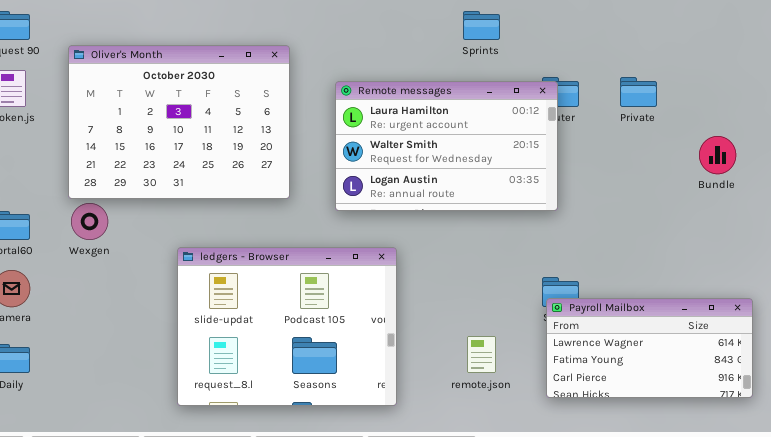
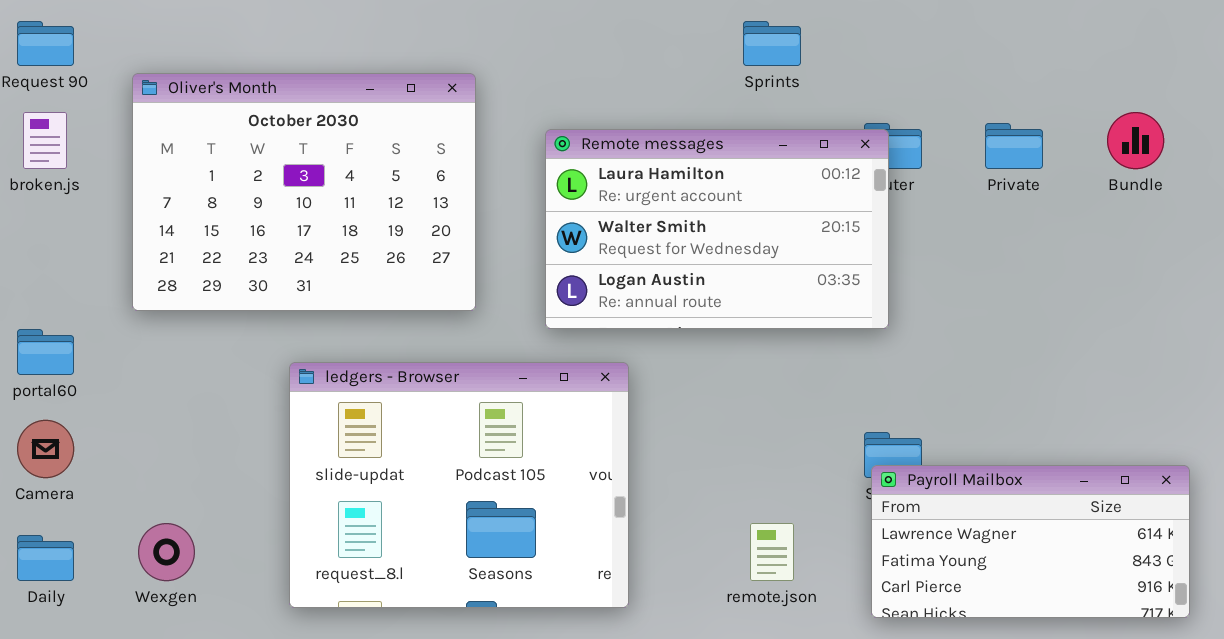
Bundle: [699,136,736,174] -> [1107,112,1164,169], moved
Wexgen: [71,203,108,240] -> [138,523,195,581], moved
ledgers - Browser: [177,247,397,406] -> [289,362,629,608], moved

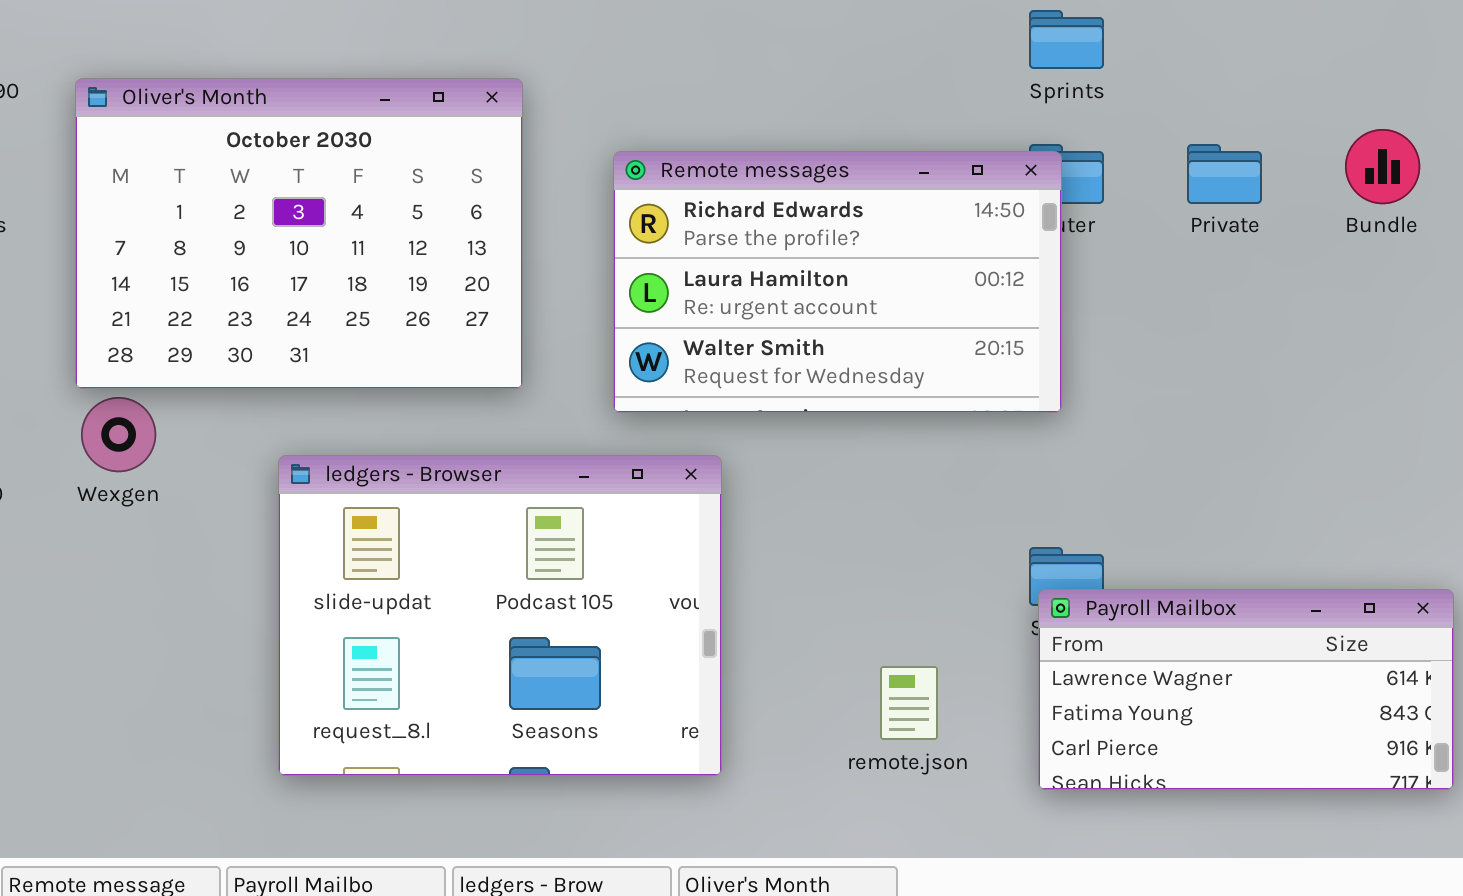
Sprints: [743,21,801,66] -> [1029,10,1104,69], moved
Remote messages: [545,129,889,329] -> [613,151,1062,413], scrolled up 1 row
Wexgen: [138,523,195,581] -> [81,397,156,472], moved

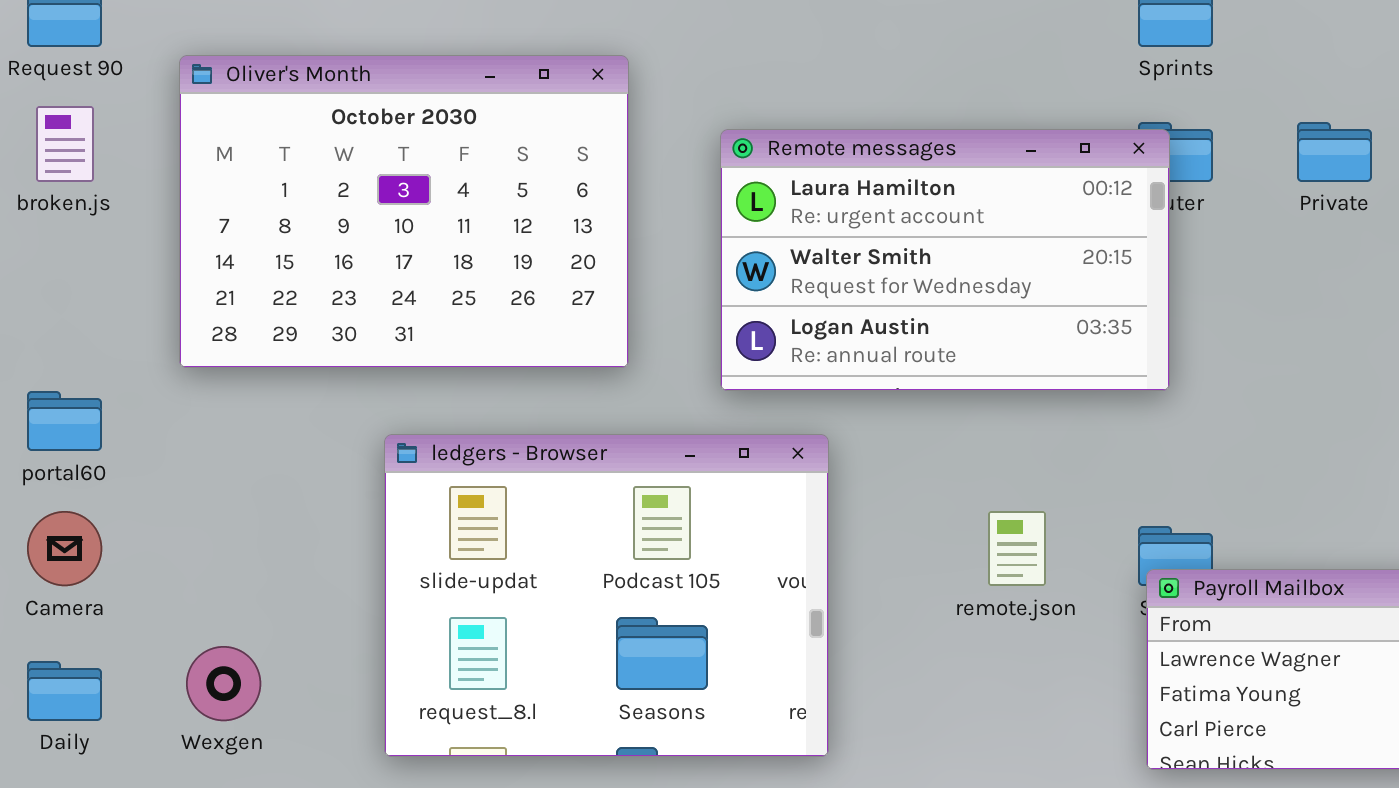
Remote messages: [613,151,1062,413] -> [720,129,1170,391], scrolled down 1 row
Wexgen: [81,397,156,472] -> [186,646,261,721], moved
remote.json: [880,666,938,740] -> [988,511,1046,586], moved

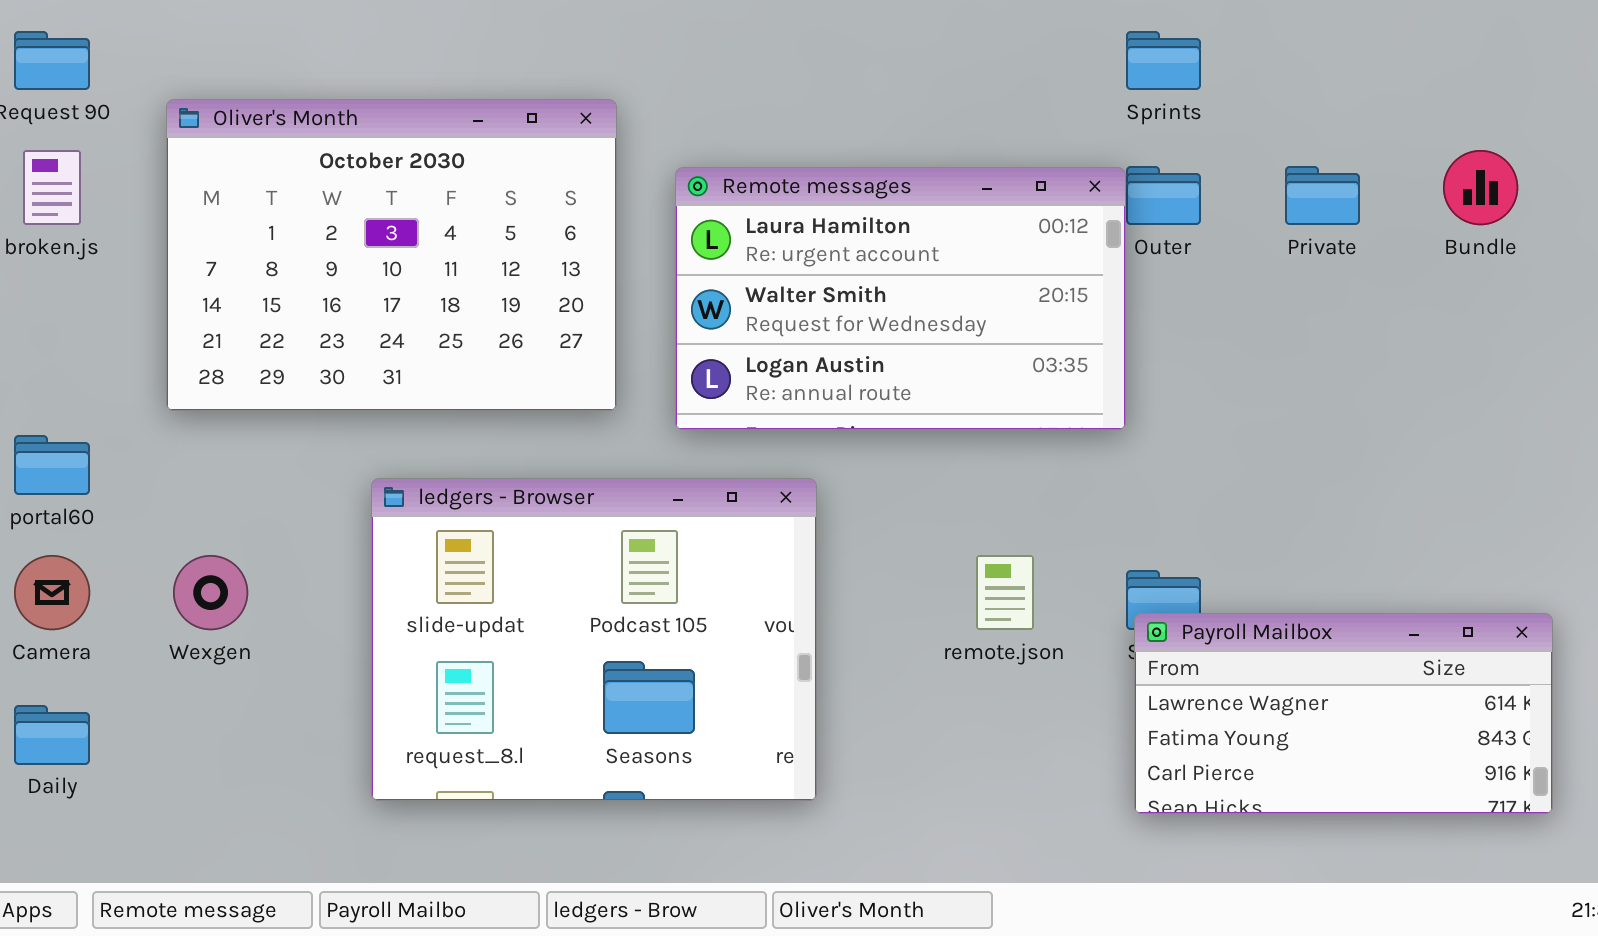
Remote messages: [720,129,1170,391] -> [675,167,1126,430], moved
Wexgen: [186,646,261,721] -> [173,555,248,630], moved

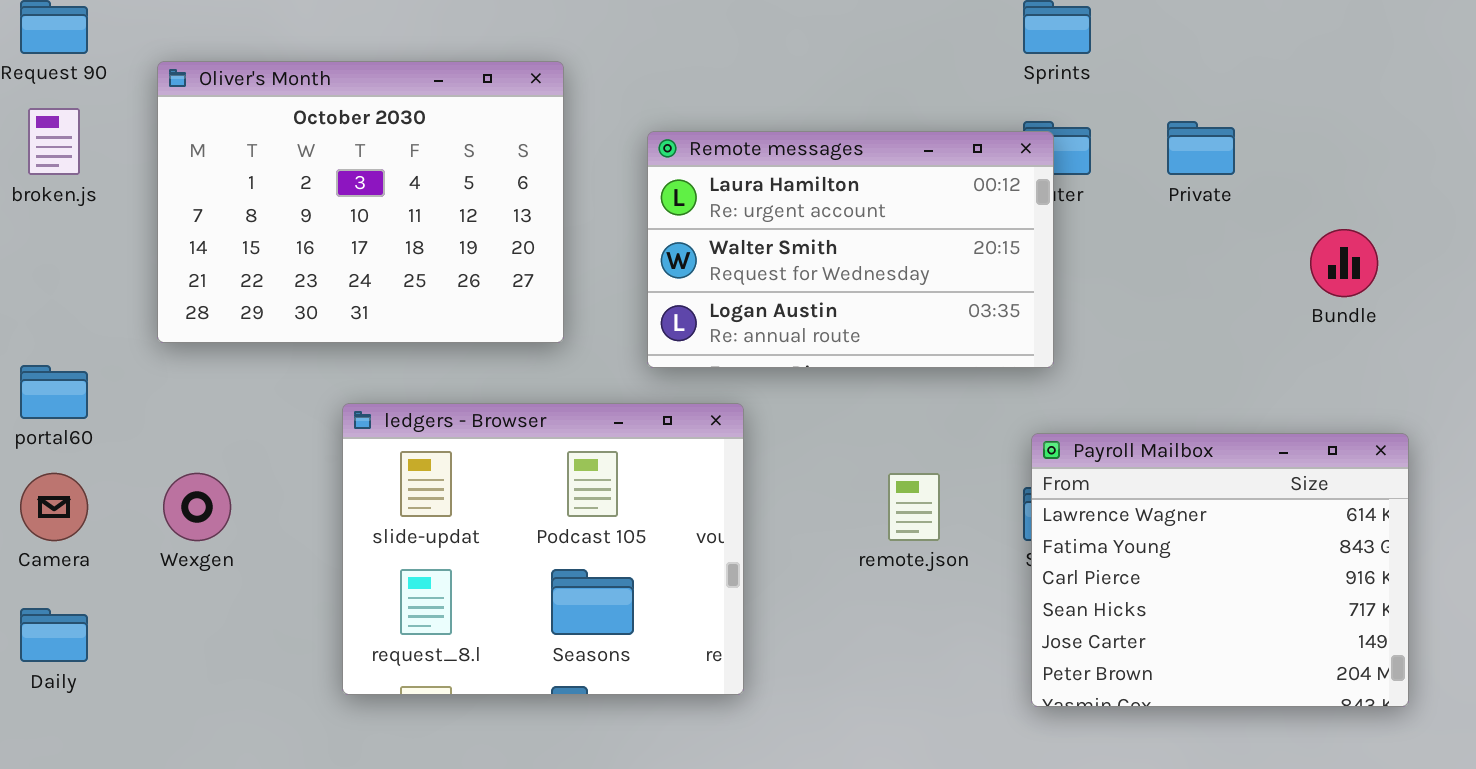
Bundle: [1443,150,1518,225] -> [1310,229,1378,297], moved
Remote messages: [675,167,1126,430] -> [647,131,1054,368], moved
Payroll Mailbox: [1134,613,1553,814] -> [1031,433,1409,707], resized

